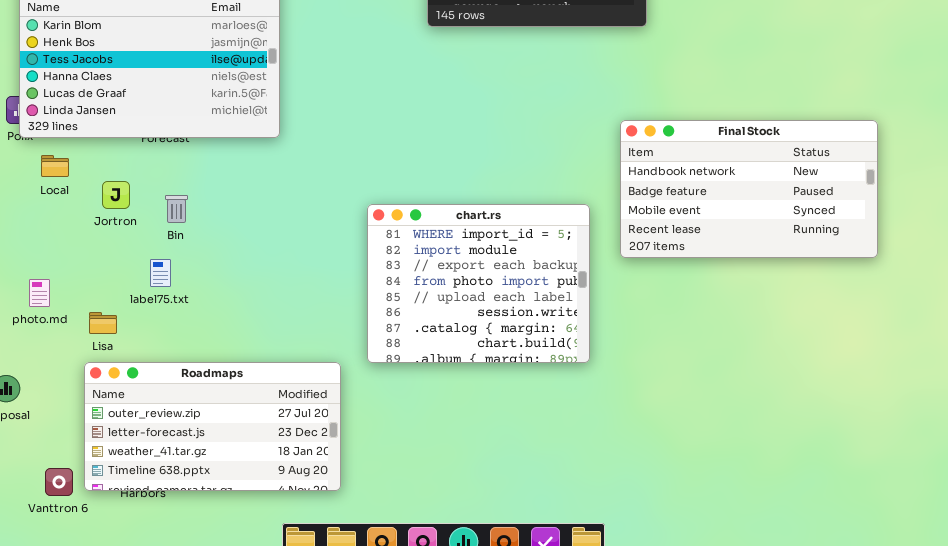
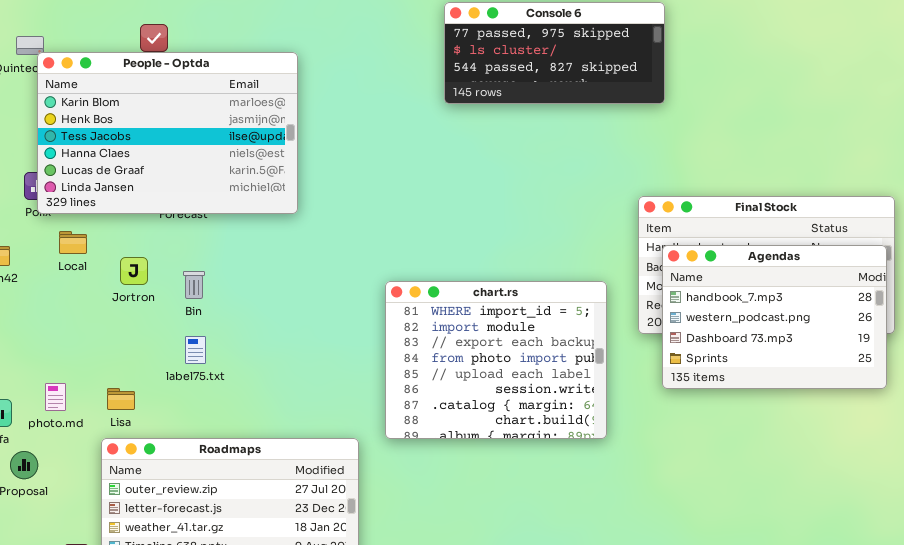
Agendas: none -> [662,245,887,389], opened
label75.txt: [150,259,171,287] -> [185,336,206,364], moved
photo.md: [29,279,50,307] -> [45,383,66,411], moved

